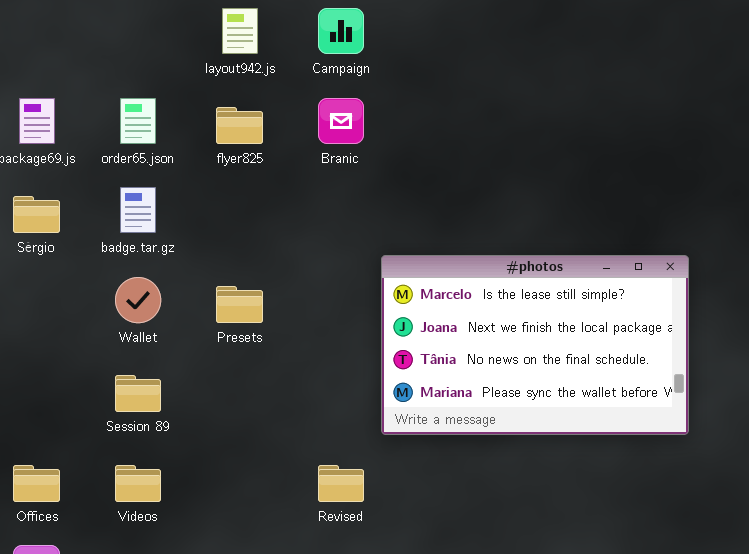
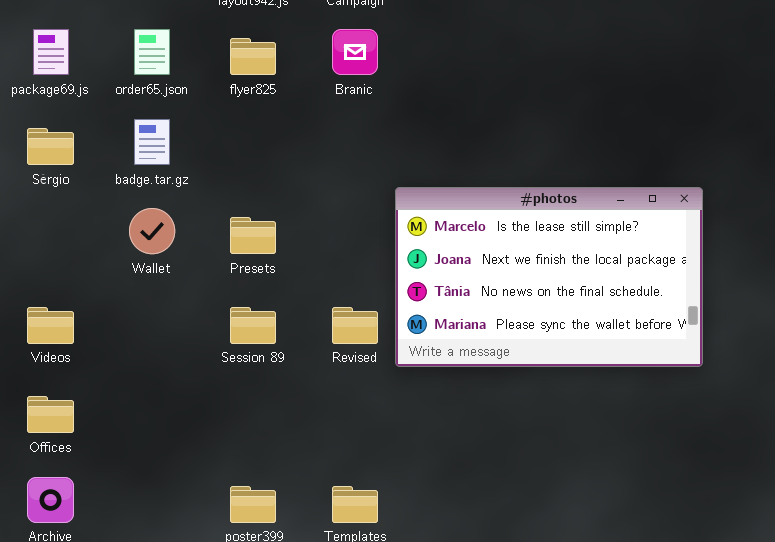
Session 89: [115,375,161,412] -> [230,307,276,344], moved
Videos: [115,465,161,502] -> [27,307,74,344], moved
Revised: [318,465,364,502] -> [332,307,378,344], moved

